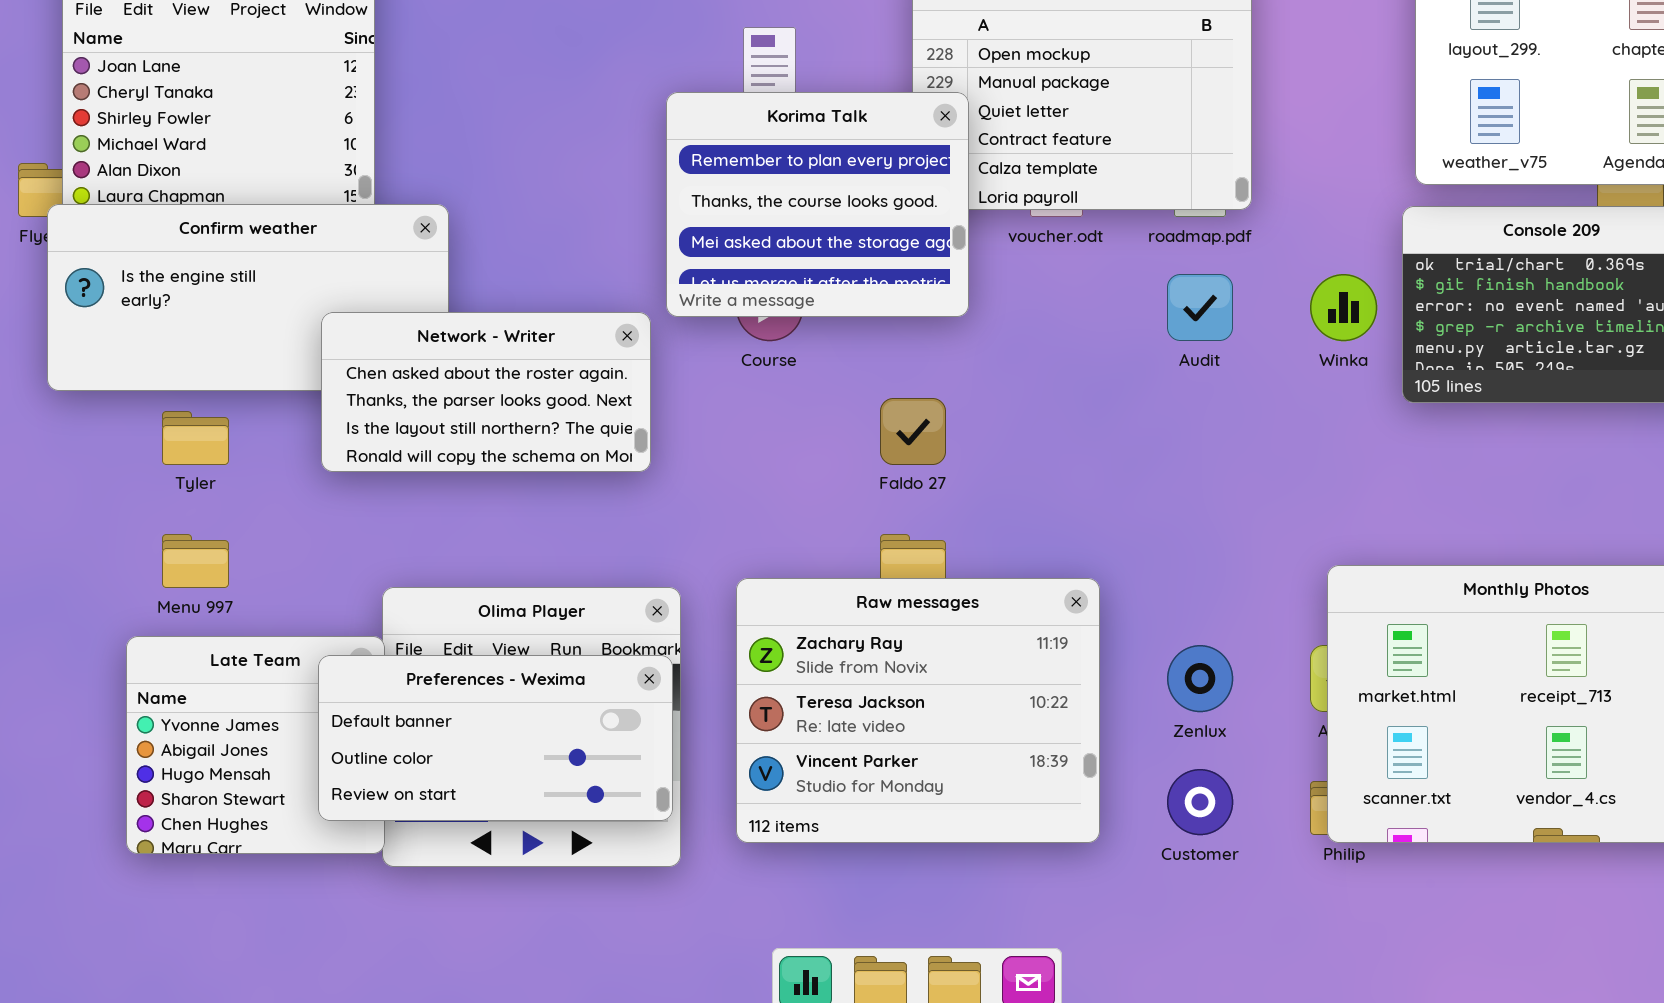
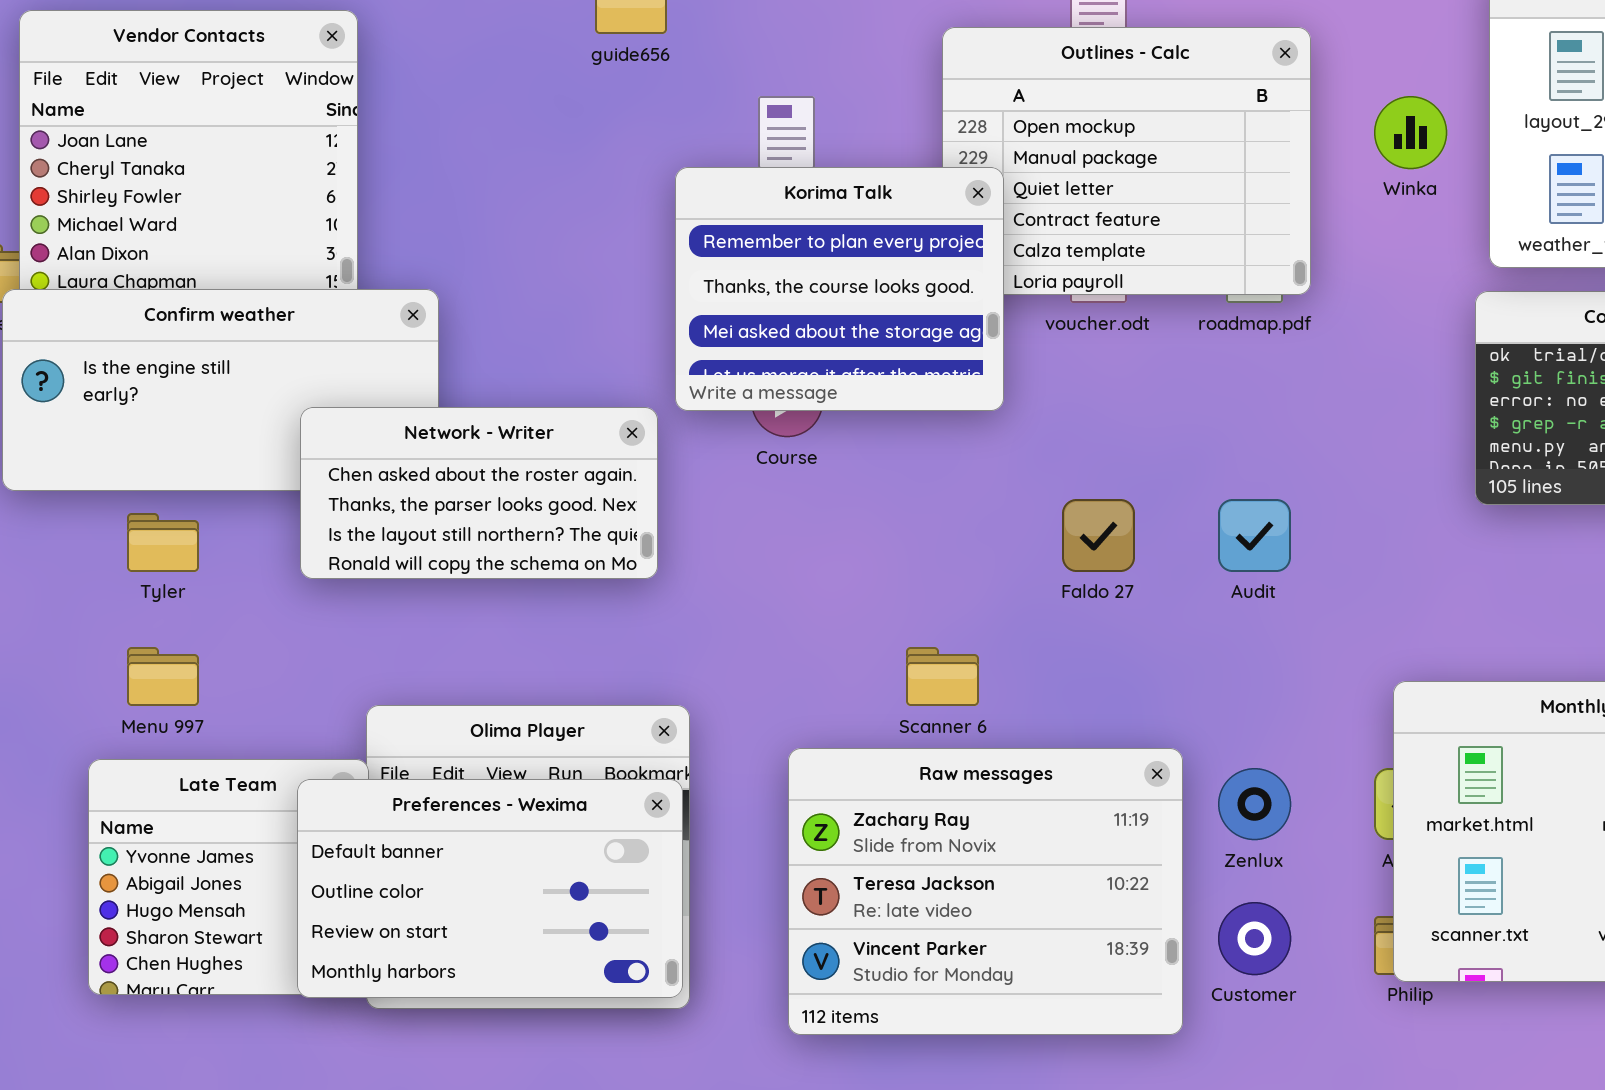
Audit: [1167,274,1233,341] -> [1218,499,1291,572], moved
Winka: [1310,274,1377,341] -> [1374,96,1447,169], moved
Faldo 27: [880,398,946,465] -> [1062,499,1135,572], moved
Raw messages: [736,578,1100,843] -> [788,748,1183,1035], moved
Preferences - Wexima: [318,655,673,821] -> [297,779,683,998], resized

